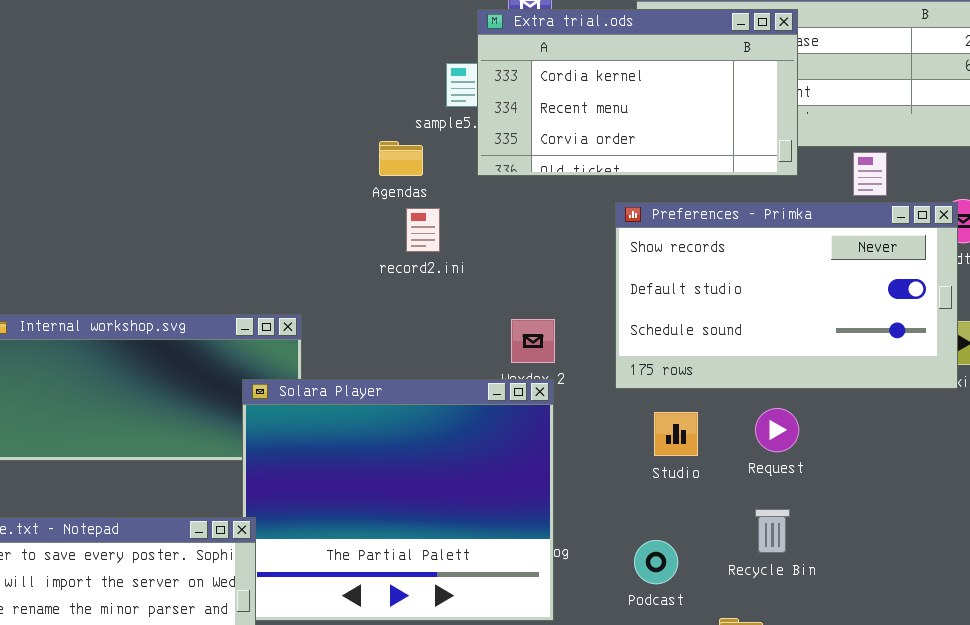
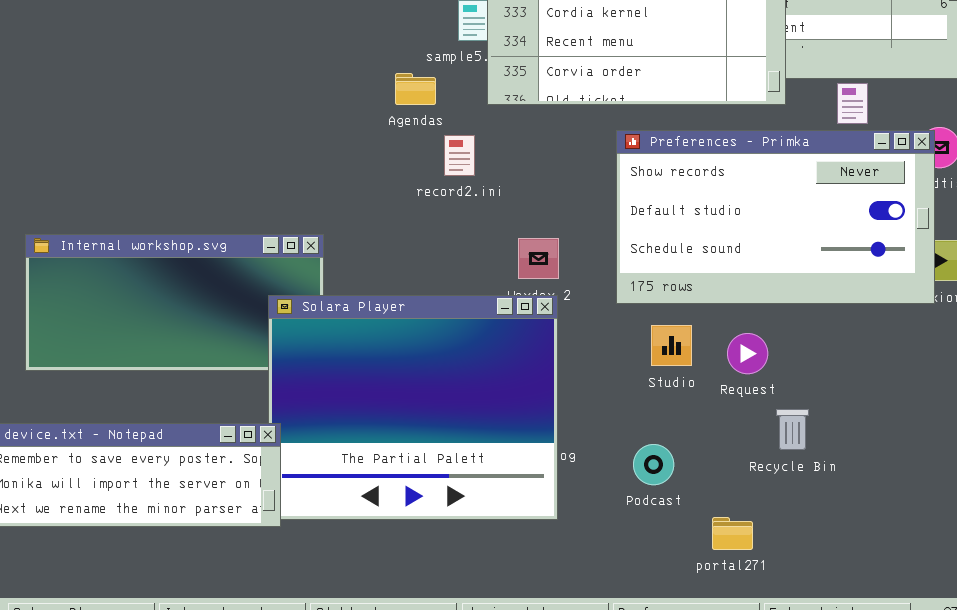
record2.ini: [406,208,440,252] -> [444,135,475,176], moved
Request: [755,408,799,452] -> [727,333,768,374], moved
Recycle Bin: [755,509,790,553] -> [776,409,809,450], moved

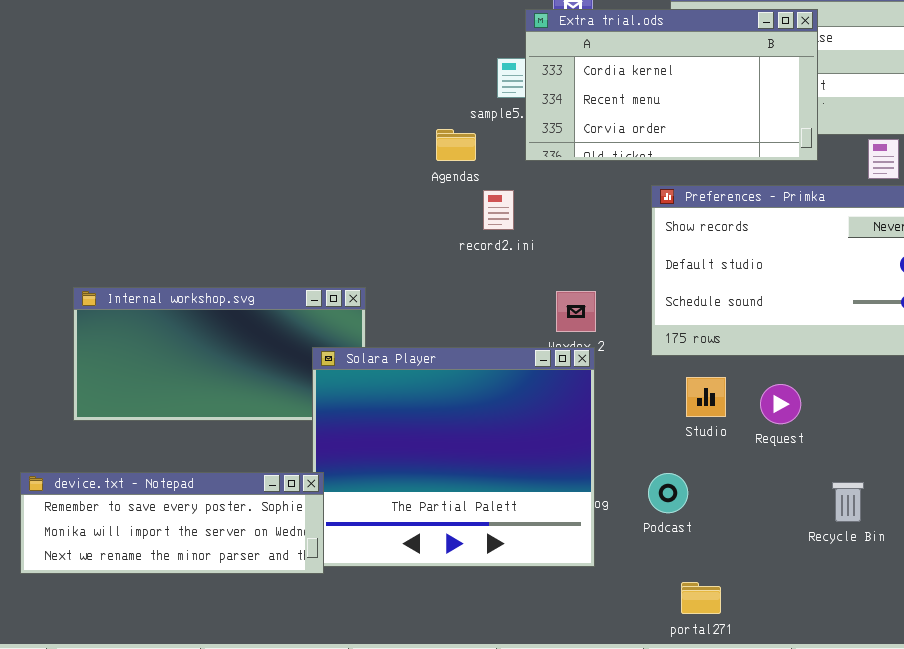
Recycle Bin: [776,409,809,450] -> [832,482,864,522], moved
Podcast: [633,444,674,485] -> [648,473,688,513], moved
portal271: [712,517,753,550] -> [681,582,721,614], moved

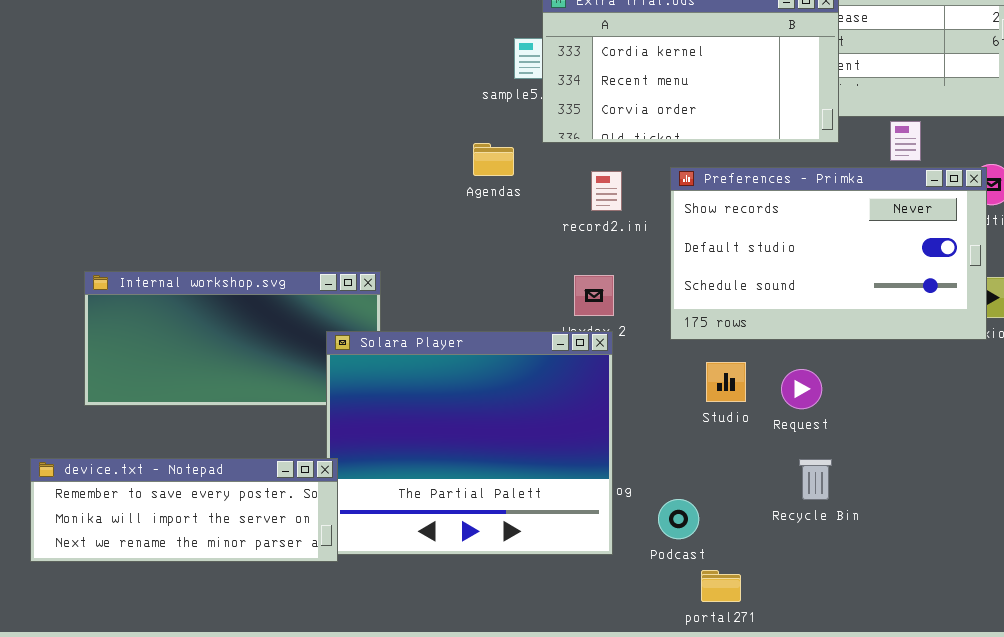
Agendas: [436,129,476,161] -> [473,143,514,176], moved
record2.ini: [483,190,514,230] -> [591,171,622,211], moved
Podcast: [648,473,688,513] -> [658,499,699,539], moved
Recycle Bin: [832,482,864,522] -> [799,459,832,500], moved

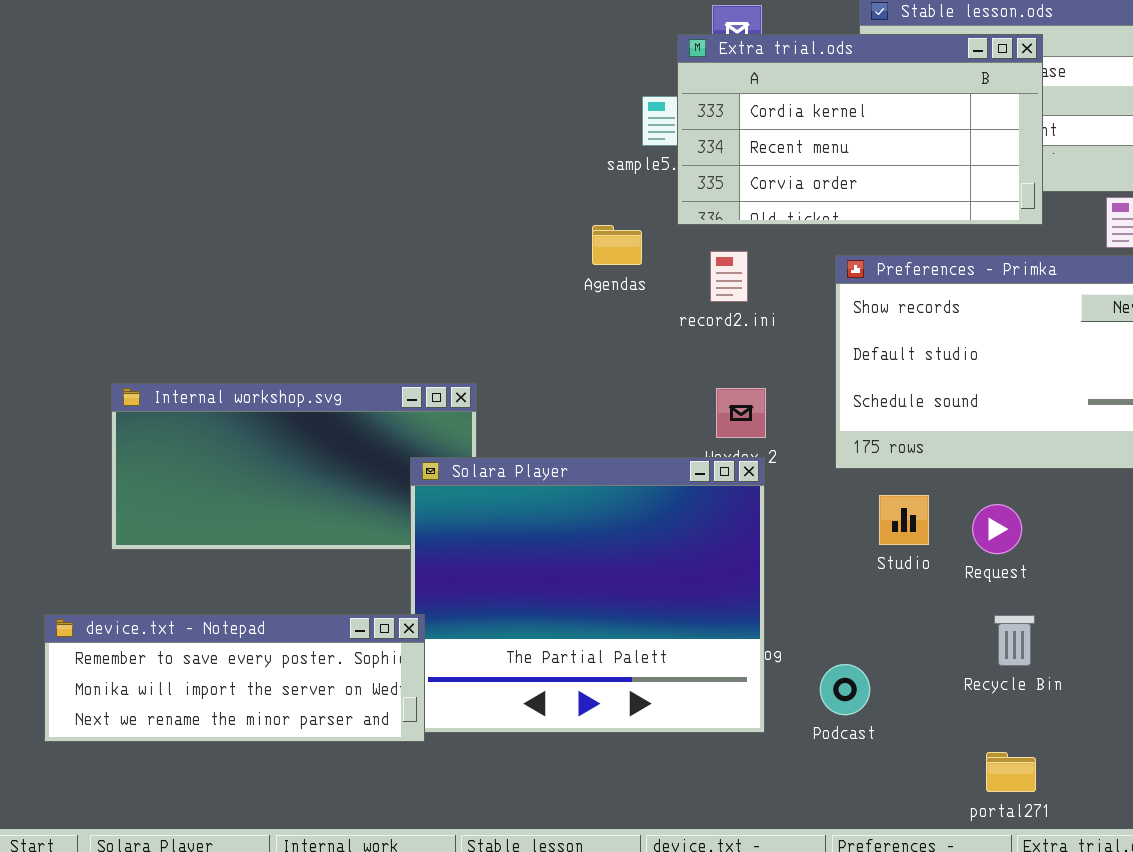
record2.ini: [591,171,622,211] -> [710,251,748,302], moved
portal271: [701,570,741,602] -> [986,752,1036,792], moved

